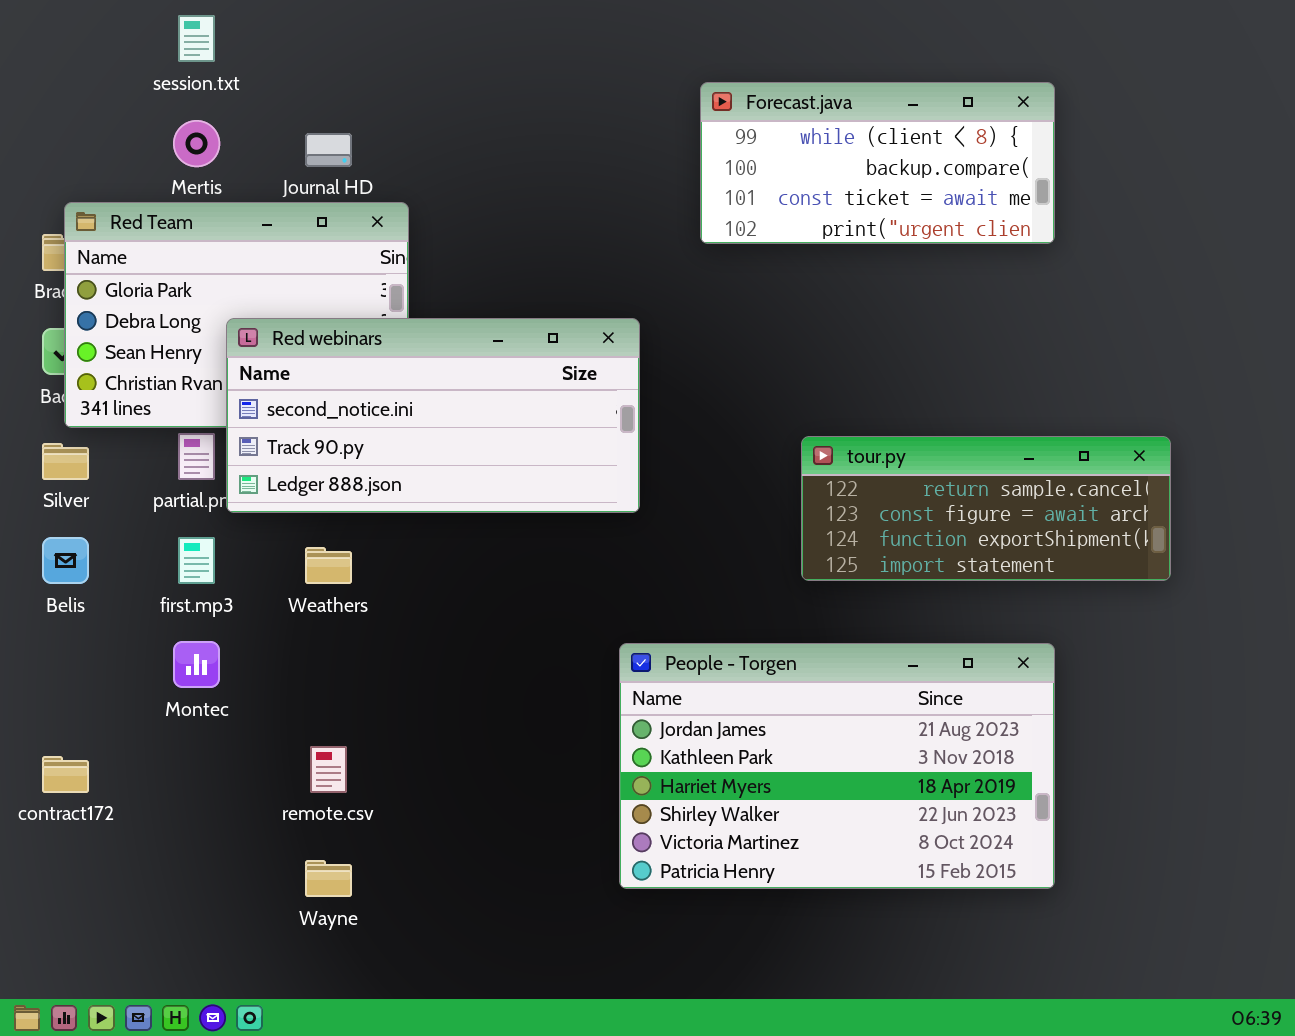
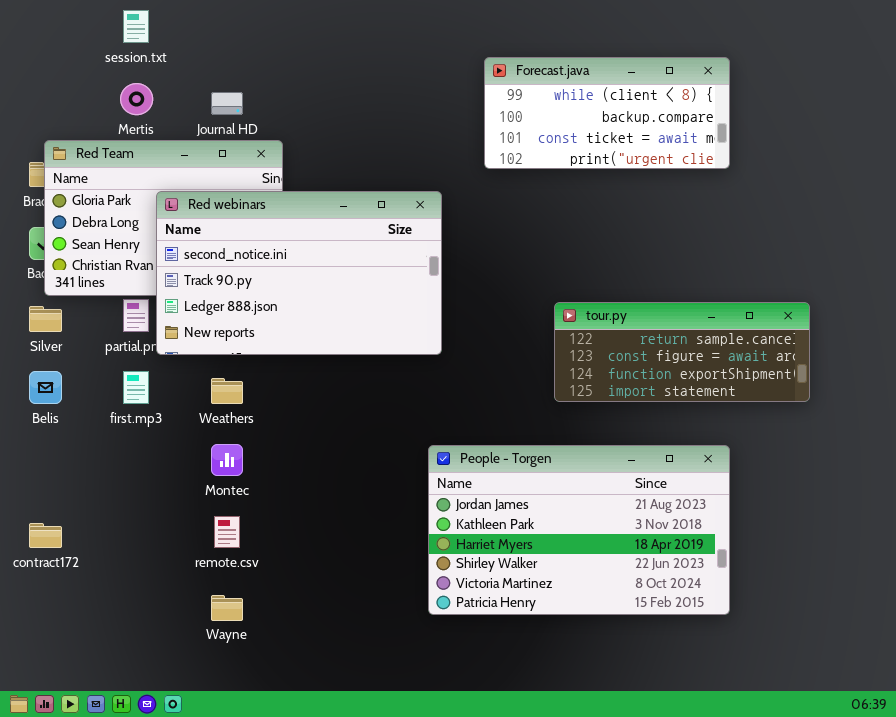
Red webinars: [226,318,640,513] -> [156,191,442,355], resized
Montec: [173,641,220,688] -> [211,444,243,476], moved

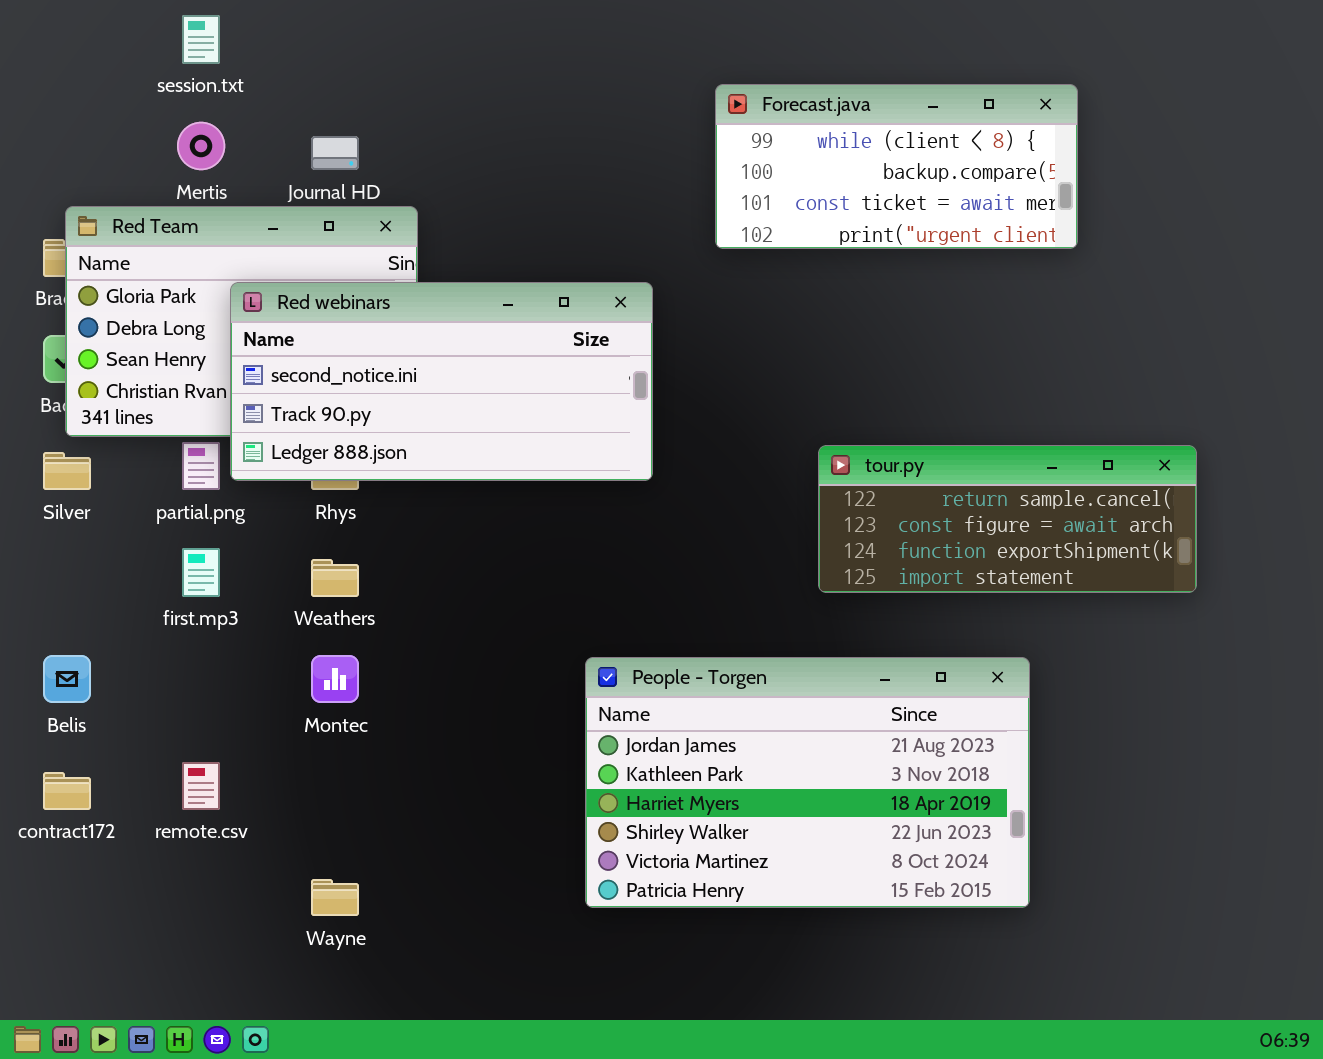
Red webinars: [156,191,442,355] -> [230,282,653,481], resized
Belis: [29,371,62,404] -> [43,655,91,703], moved
People - Torgen: [428,445,730,615] -> [585,657,1030,908], moved
remote.csv: [214,516,240,548] -> [182,762,220,810], moved

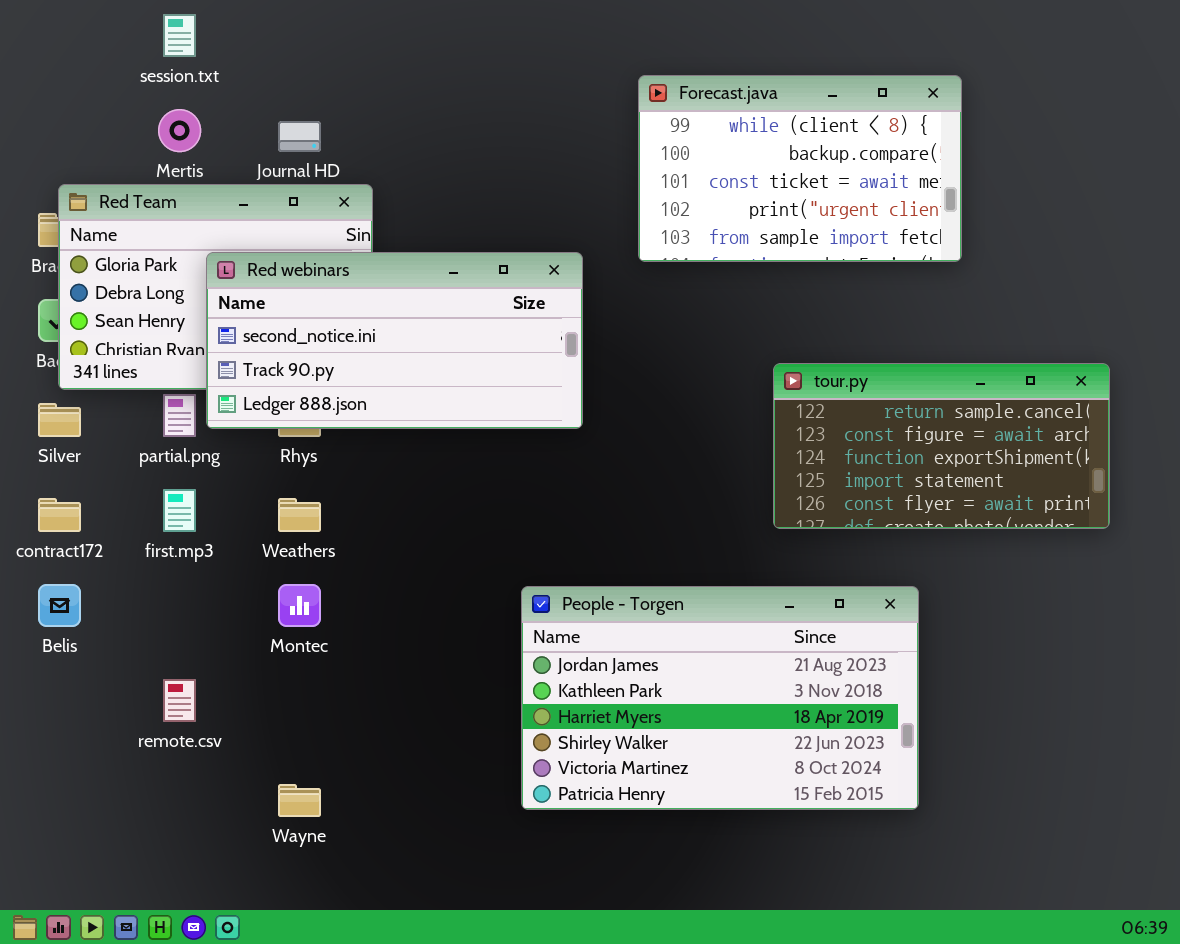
Forecast.java: [715,84,1078,249] -> [638,75,962,262], resized
tour.py: [818,445,1197,593] -> [773,363,1110,529], moved, resized
contract172: [43,772,91,810] -> [38,498,81,532], moved

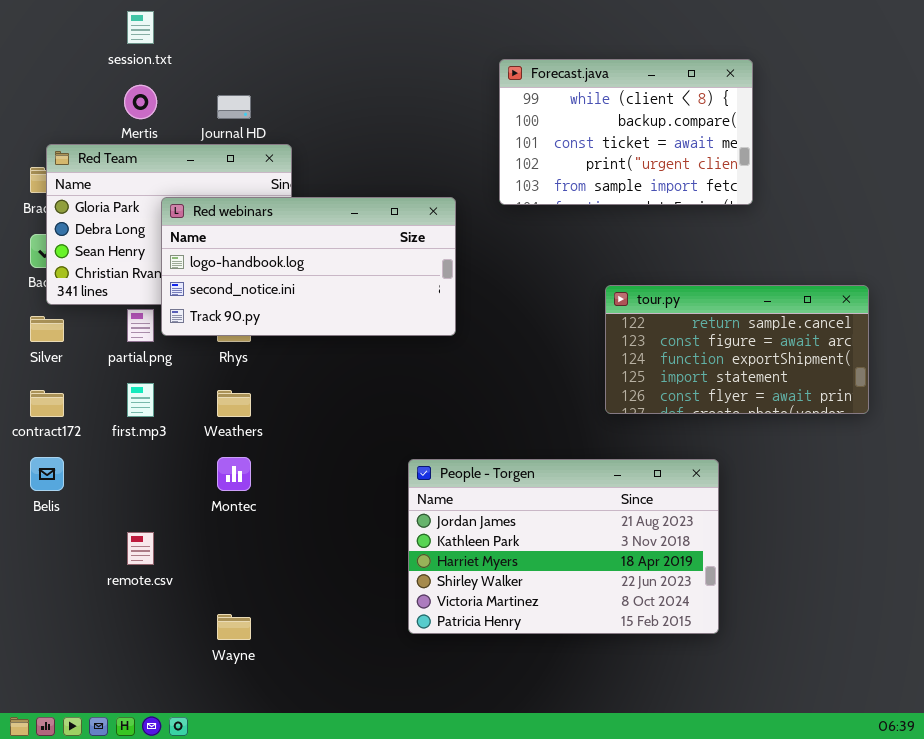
Red webinars: [206,252,583,429] -> [161,197,456,336], scrolled up 1 row

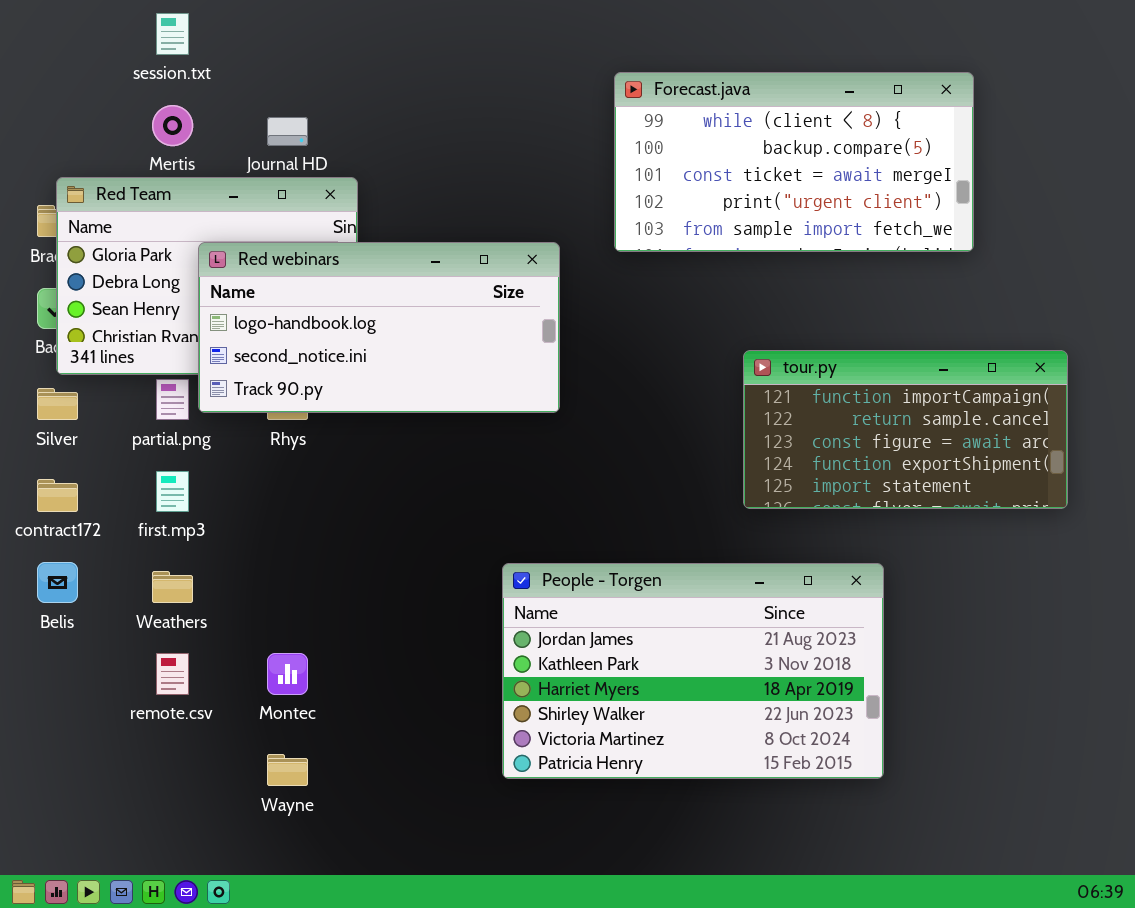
Forecast.java: [499,59,753,205] -> [614,72,974,252], resized
tour.py: [605,285,869,414] -> [743,350,1068,509], scrolled up 1 row
Weathers: [217,390,251,417] -> [152,571,193,603], moved
Montec: [217,457,251,491] -> [267,653,308,695], moved

